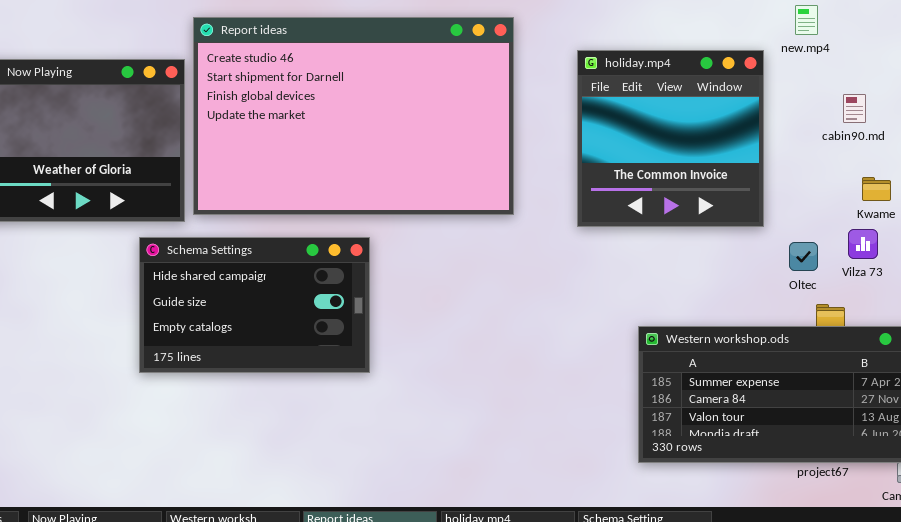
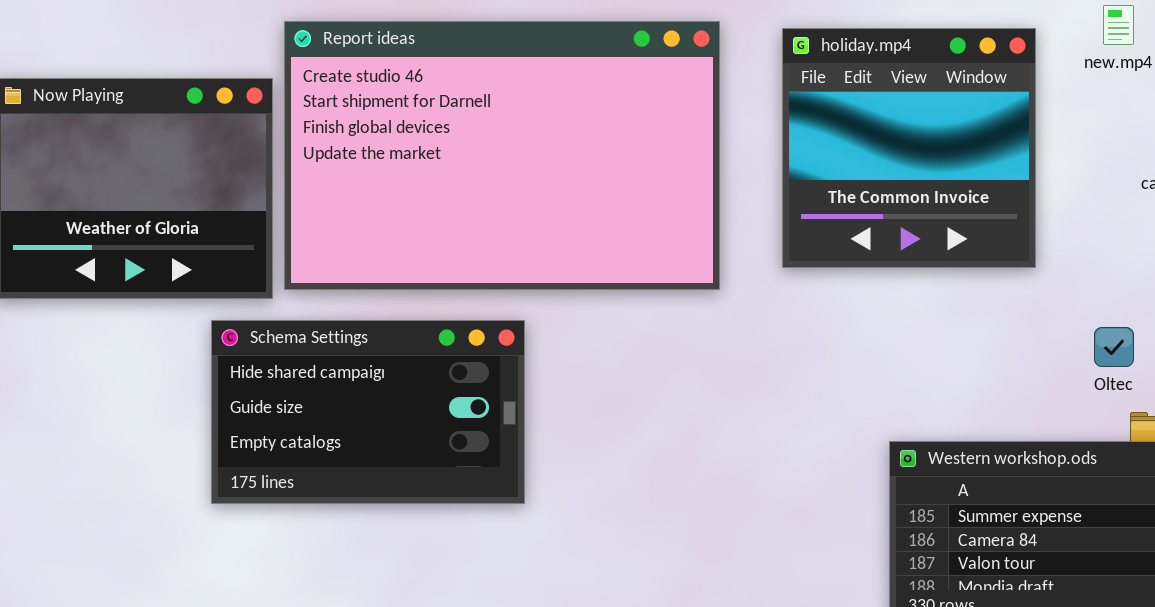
holiday.mp4: [577,50,764,227] -> [782,28,1036,268], moved

